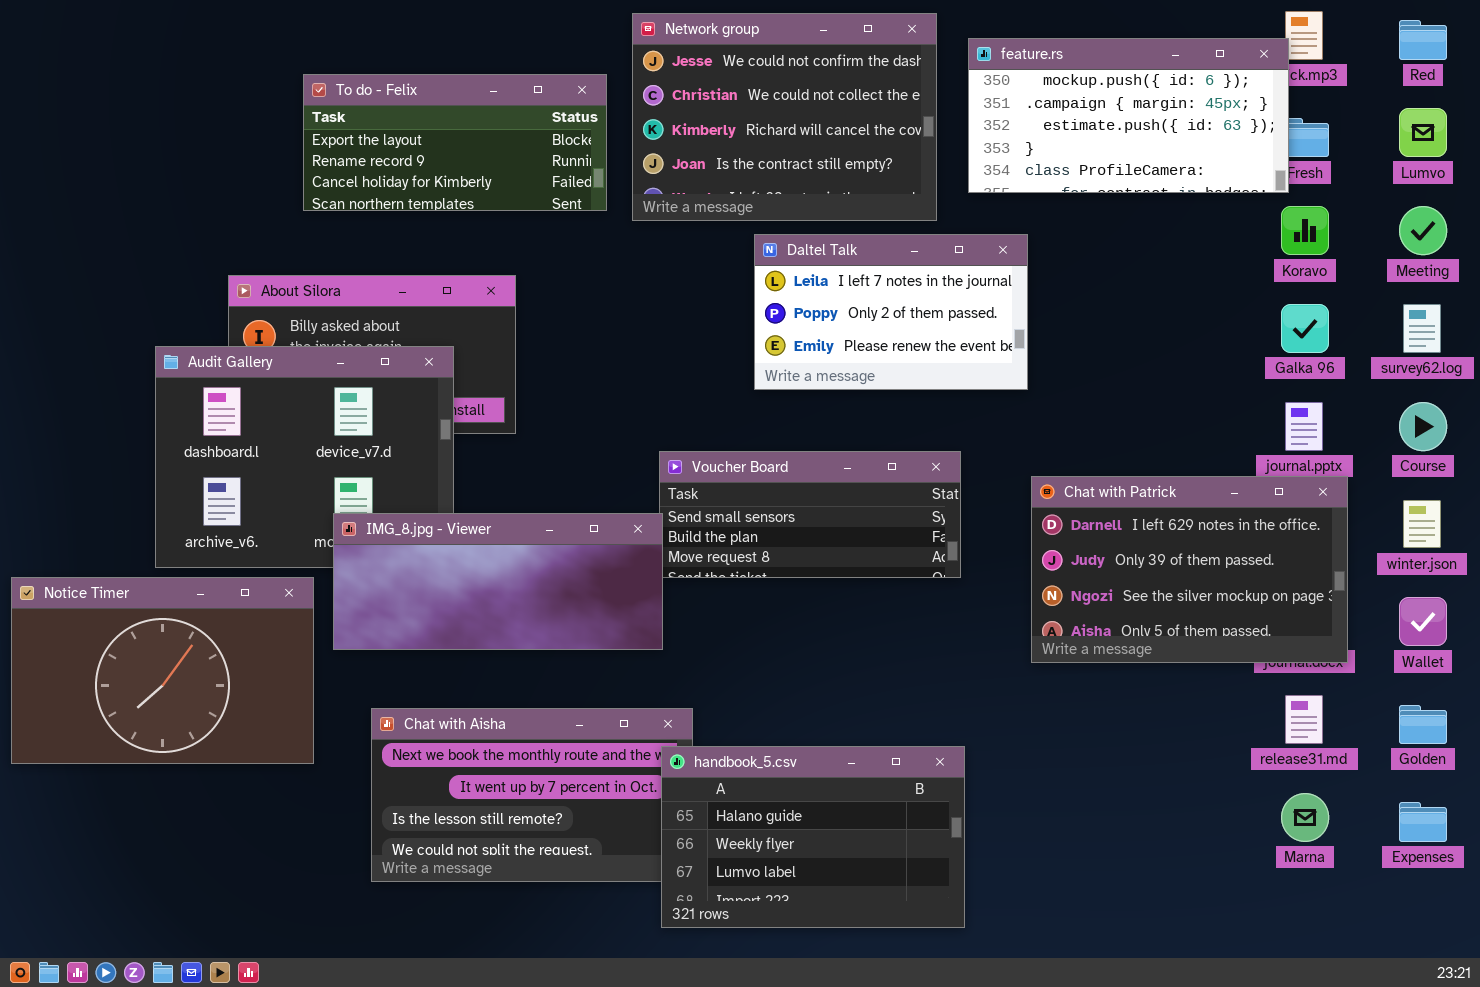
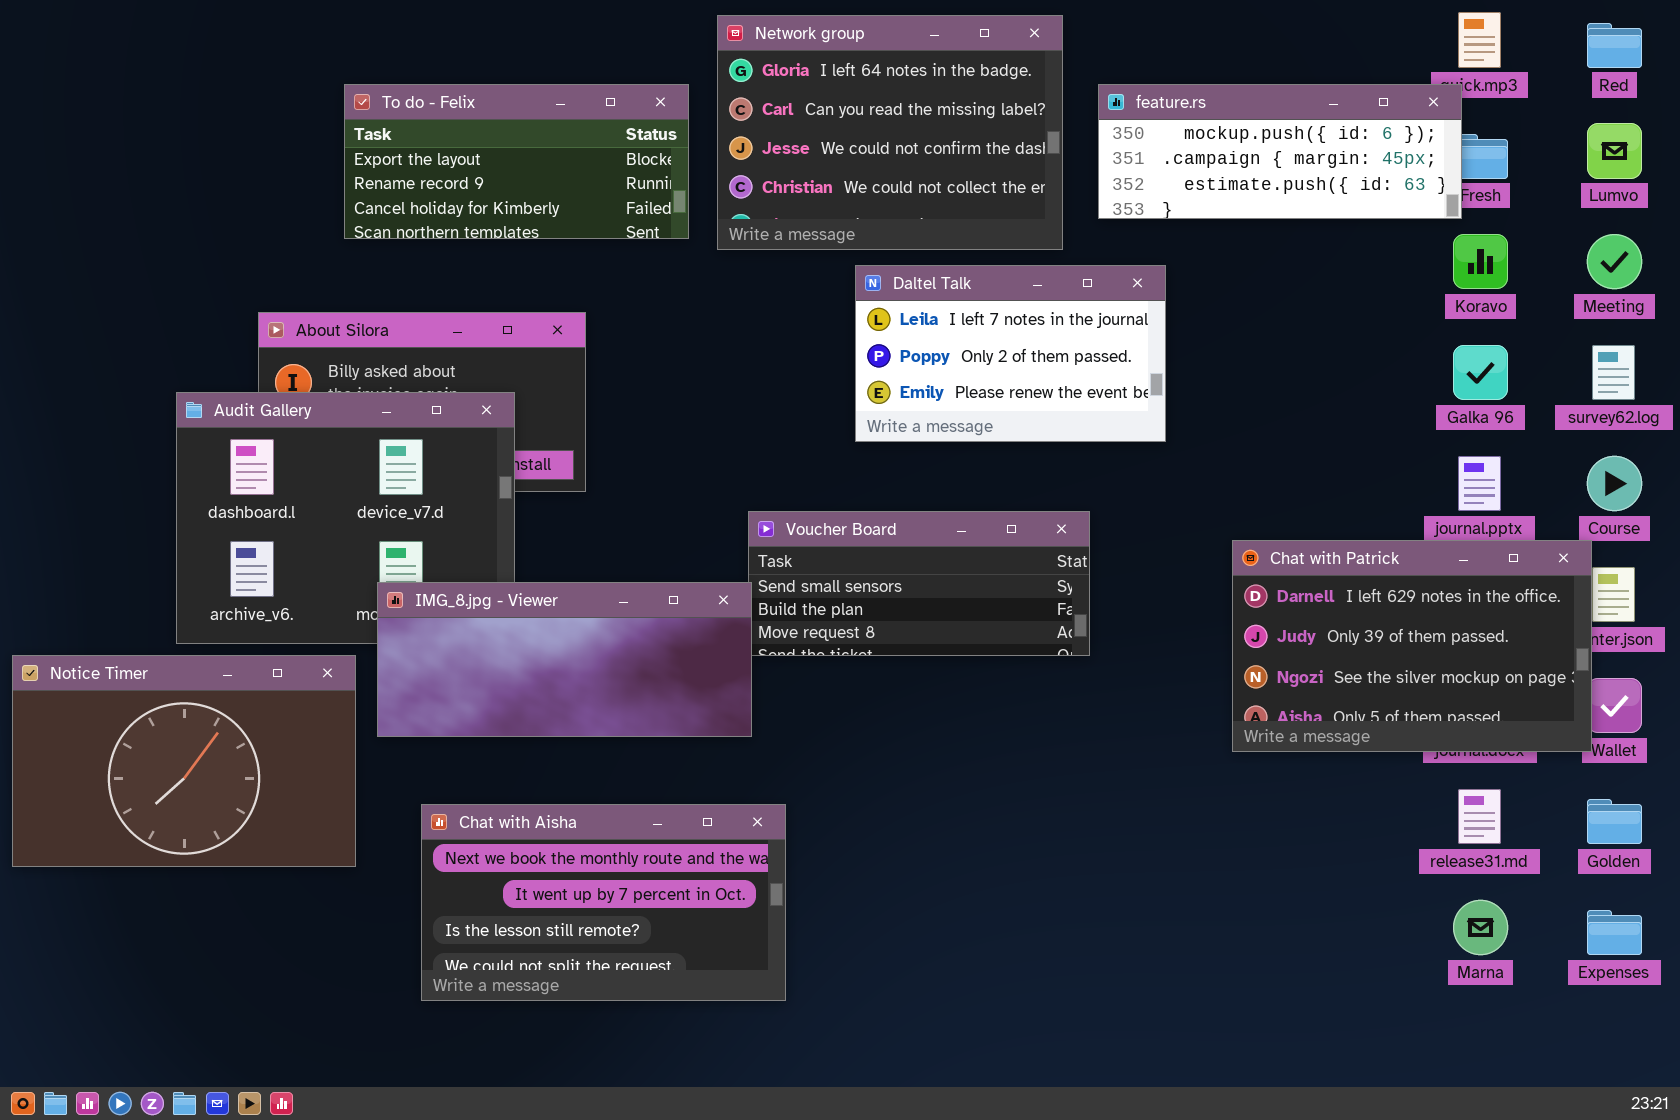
Network group: [632,13,937,221] -> [717,15,1063,250], scrolled up 2 rows
feature.rs: [968,38,1289,193] -> [1098,84,1462,219], resized
Chat with Patrick: [1031,476,1348,663] -> [1232,540,1592,752], moved
handbook_5.csv: [661,746,965,928] -> none, closed

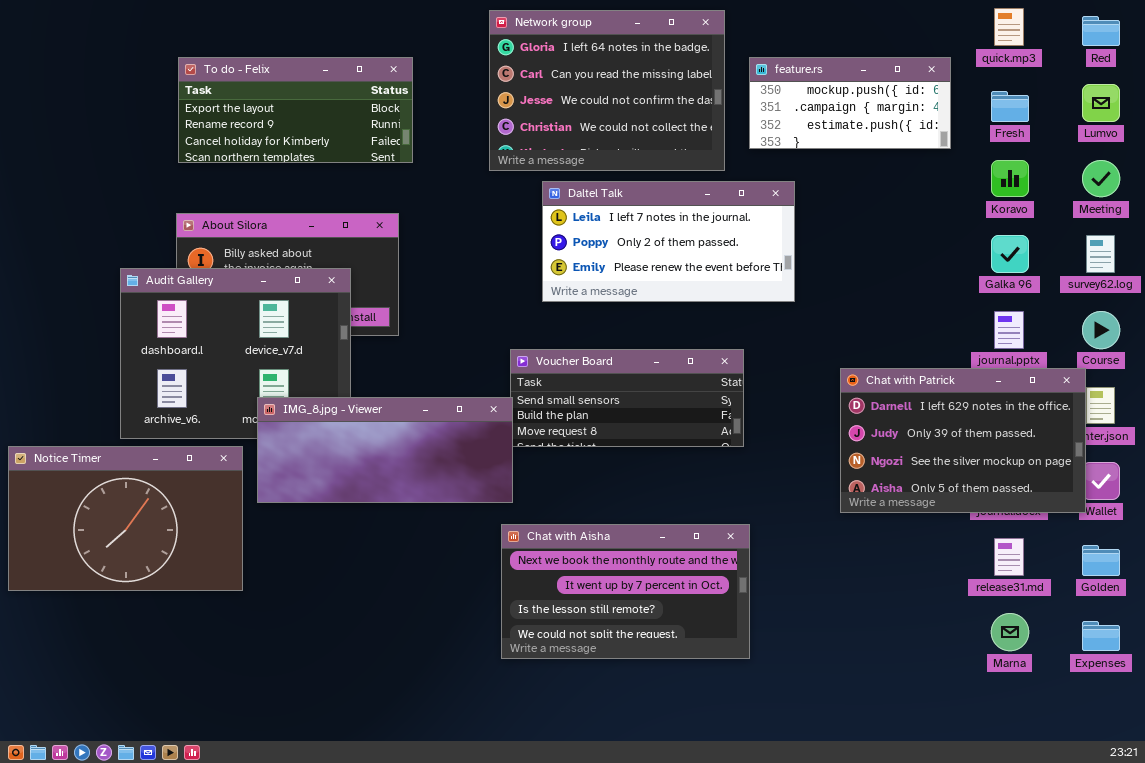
To do - Felix: [344,84,689,239] -> [178,57,413,163], moved
feature.rs: [1098,84,1462,219] -> [749,57,951,149], resized
Daltel Talk: [855,265,1166,442] -> [542,181,795,302], resized
Chat with Aisha: [421,804,786,1001] -> [501,524,750,659], moved

